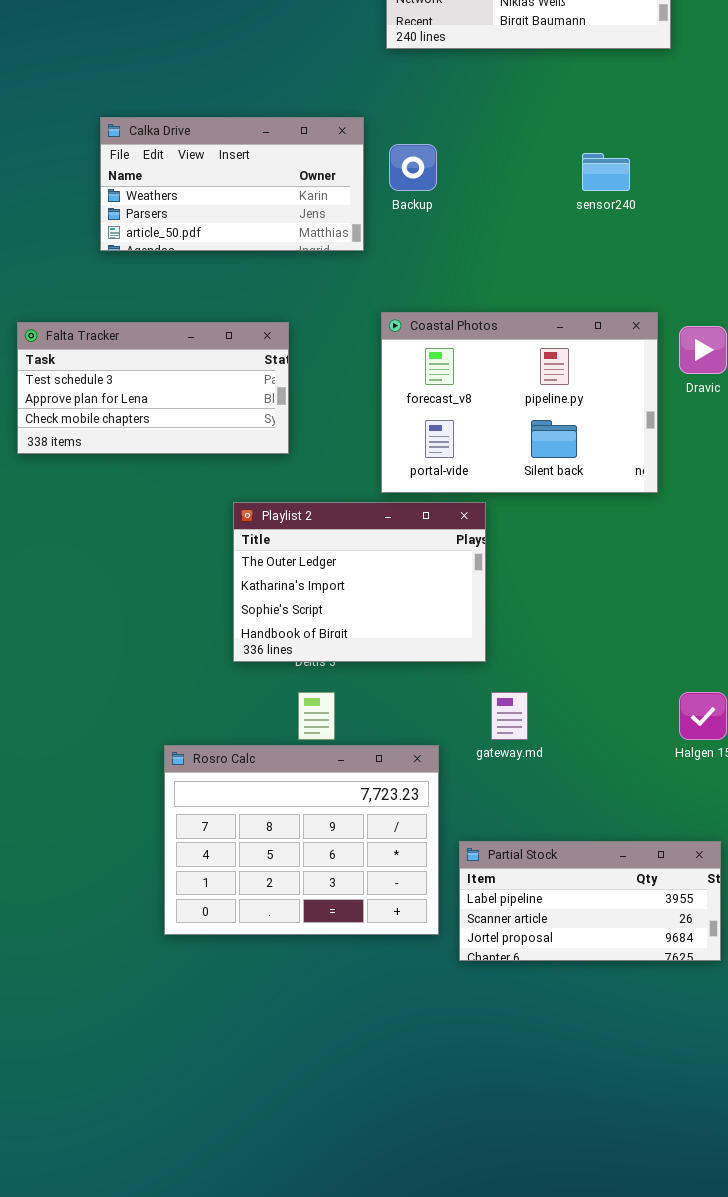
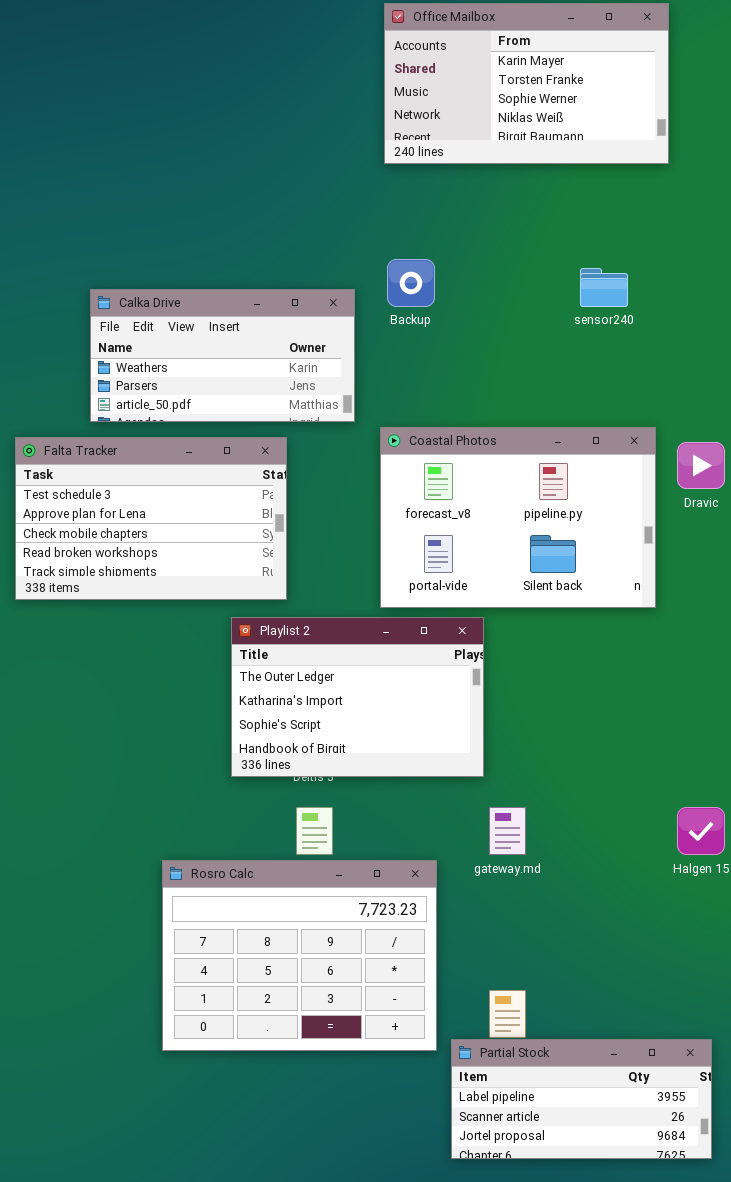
Calka Drive: [100,117,364,251] -> [90,289,355,422], moved
Falta Tracker: [17,322,289,454] -> [15,437,287,600], resized
Partial Stock: [459,841,721,961] -> [451,1039,712,1159], moved

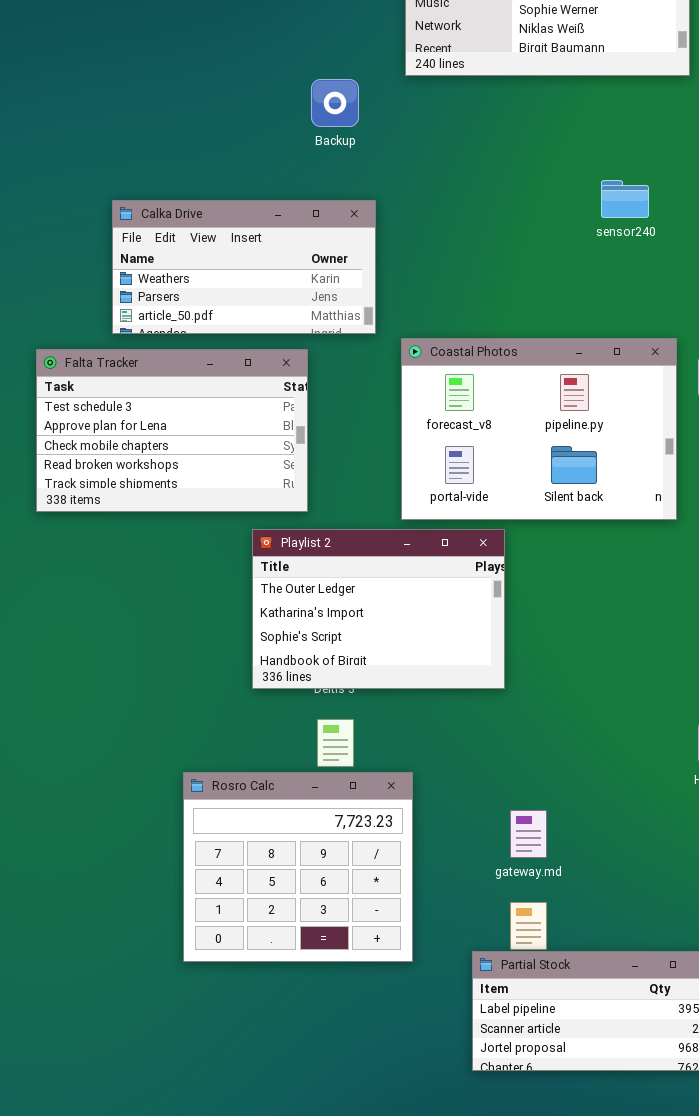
Backup: [387,259,435,307] -> [311,79,359,127], moved
gateway.md: [489,807,526,855] -> [510,810,547,858], moved
Rosro Calc: [162,860,437,1051] -> [183,772,413,962], resized

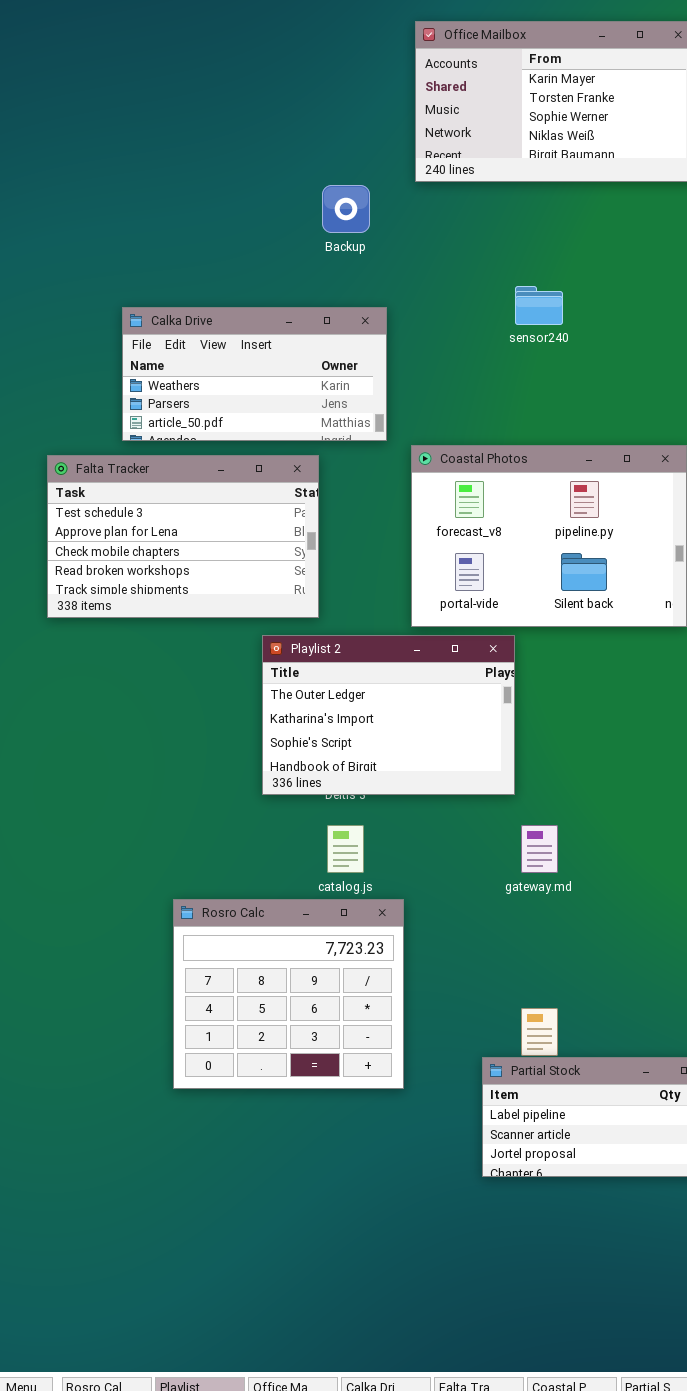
sensor240: [601,180,649,218] -> [515,286,563,325], moved
Rosro Calc: [183,772,413,962] -> [173,899,404,1089], moved
gateway.md: [510,810,547,858] -> [521,825,558,873], moved

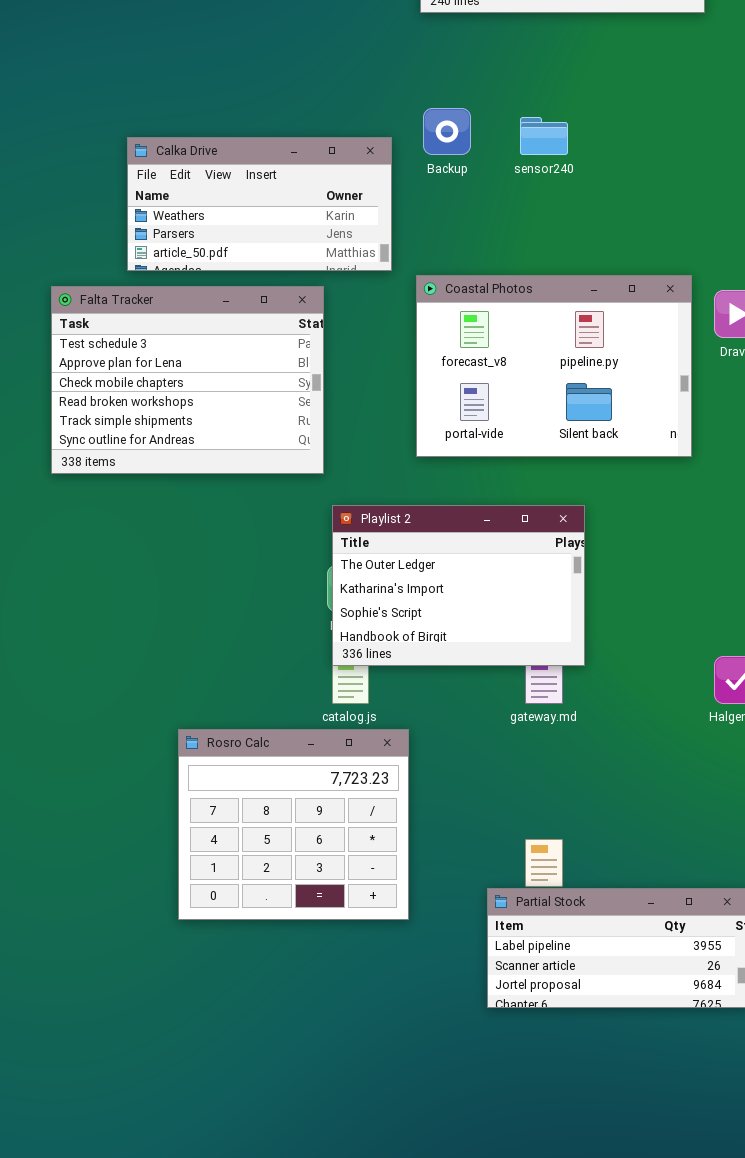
Backup: [322,185,370,233] -> [423,108,471,155], moved
Falta Tracker: [47,455,319,618] -> [51,286,324,474], resized
Playlist 2: [262,635,515,795] -> [332,505,585,666], moved

